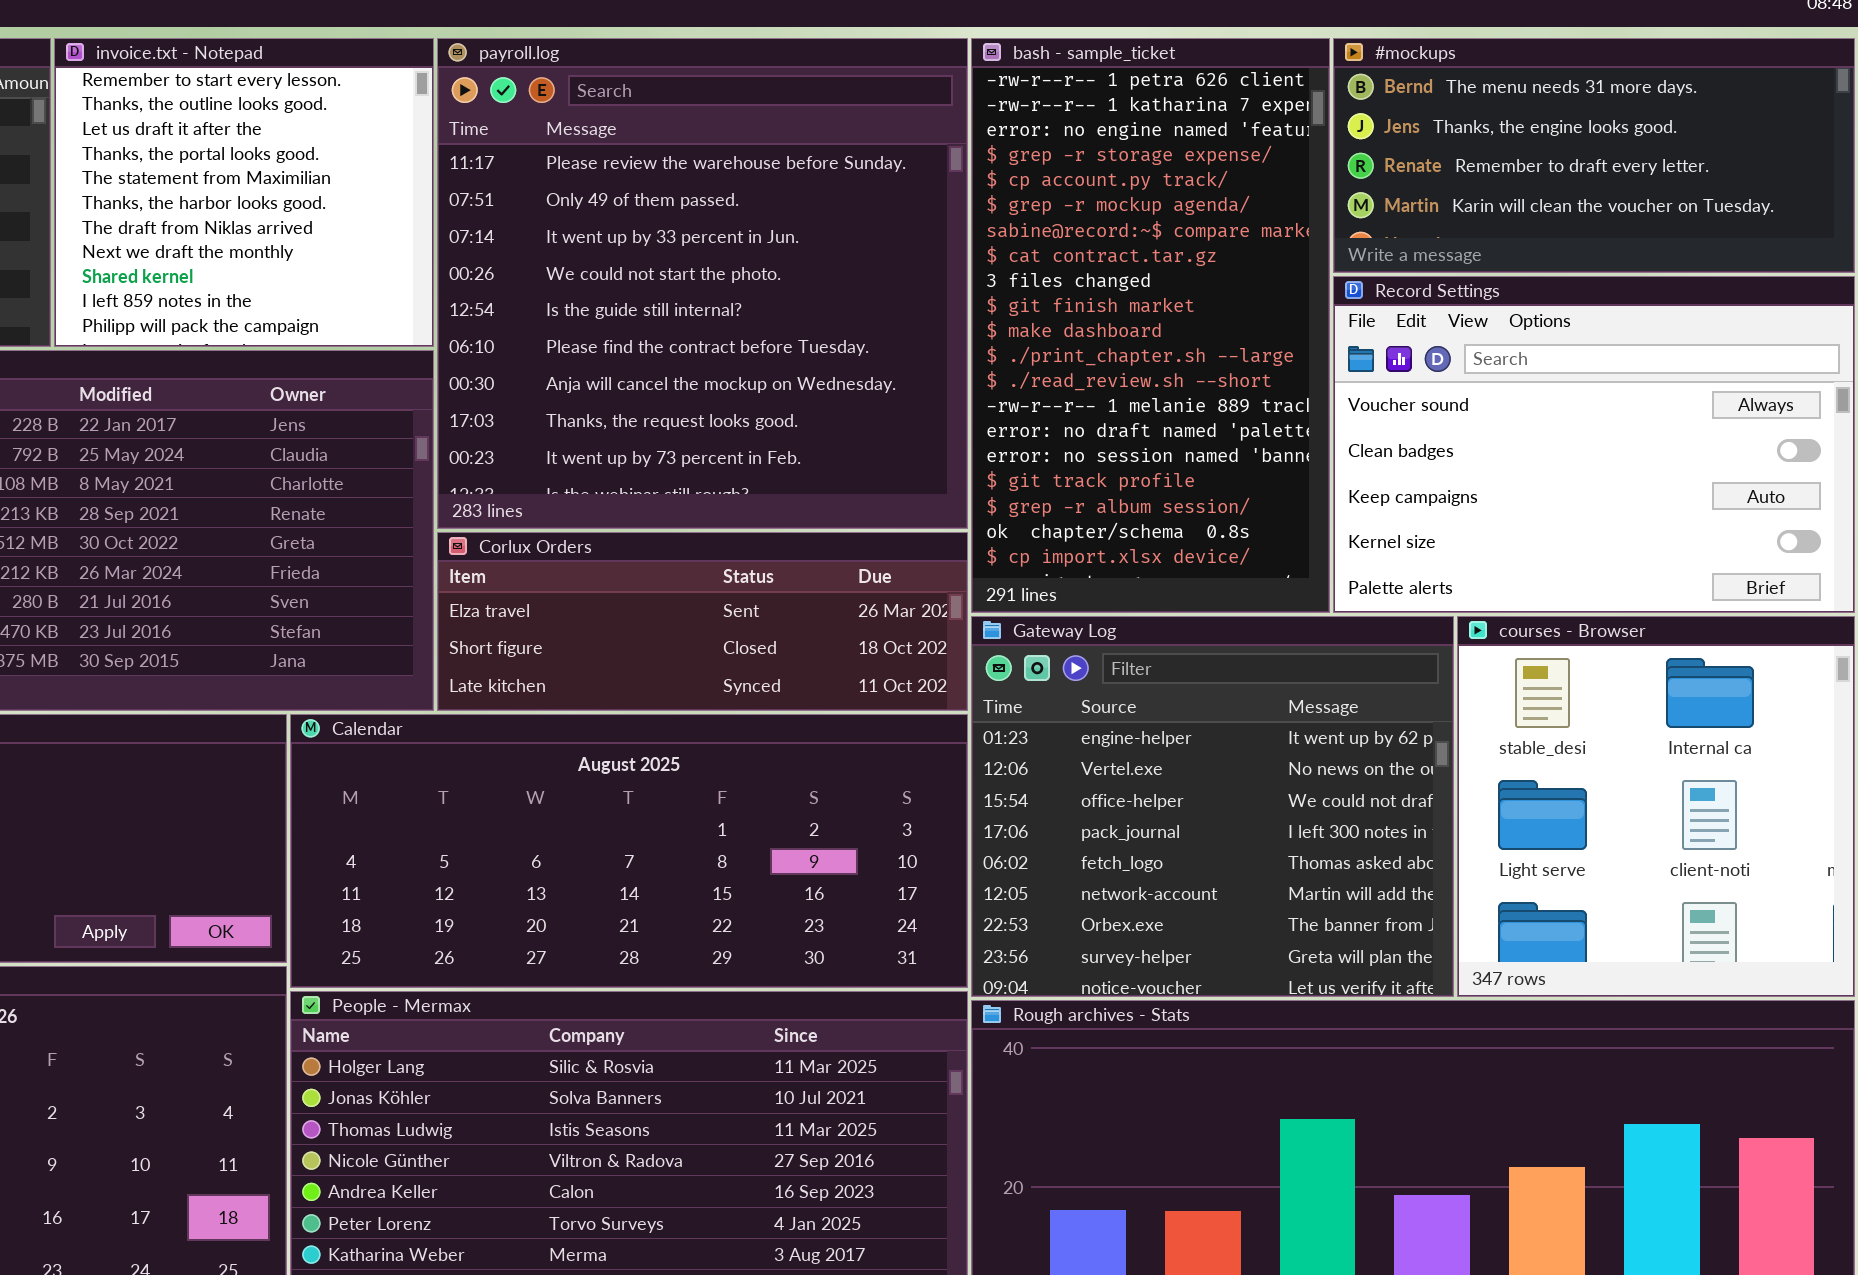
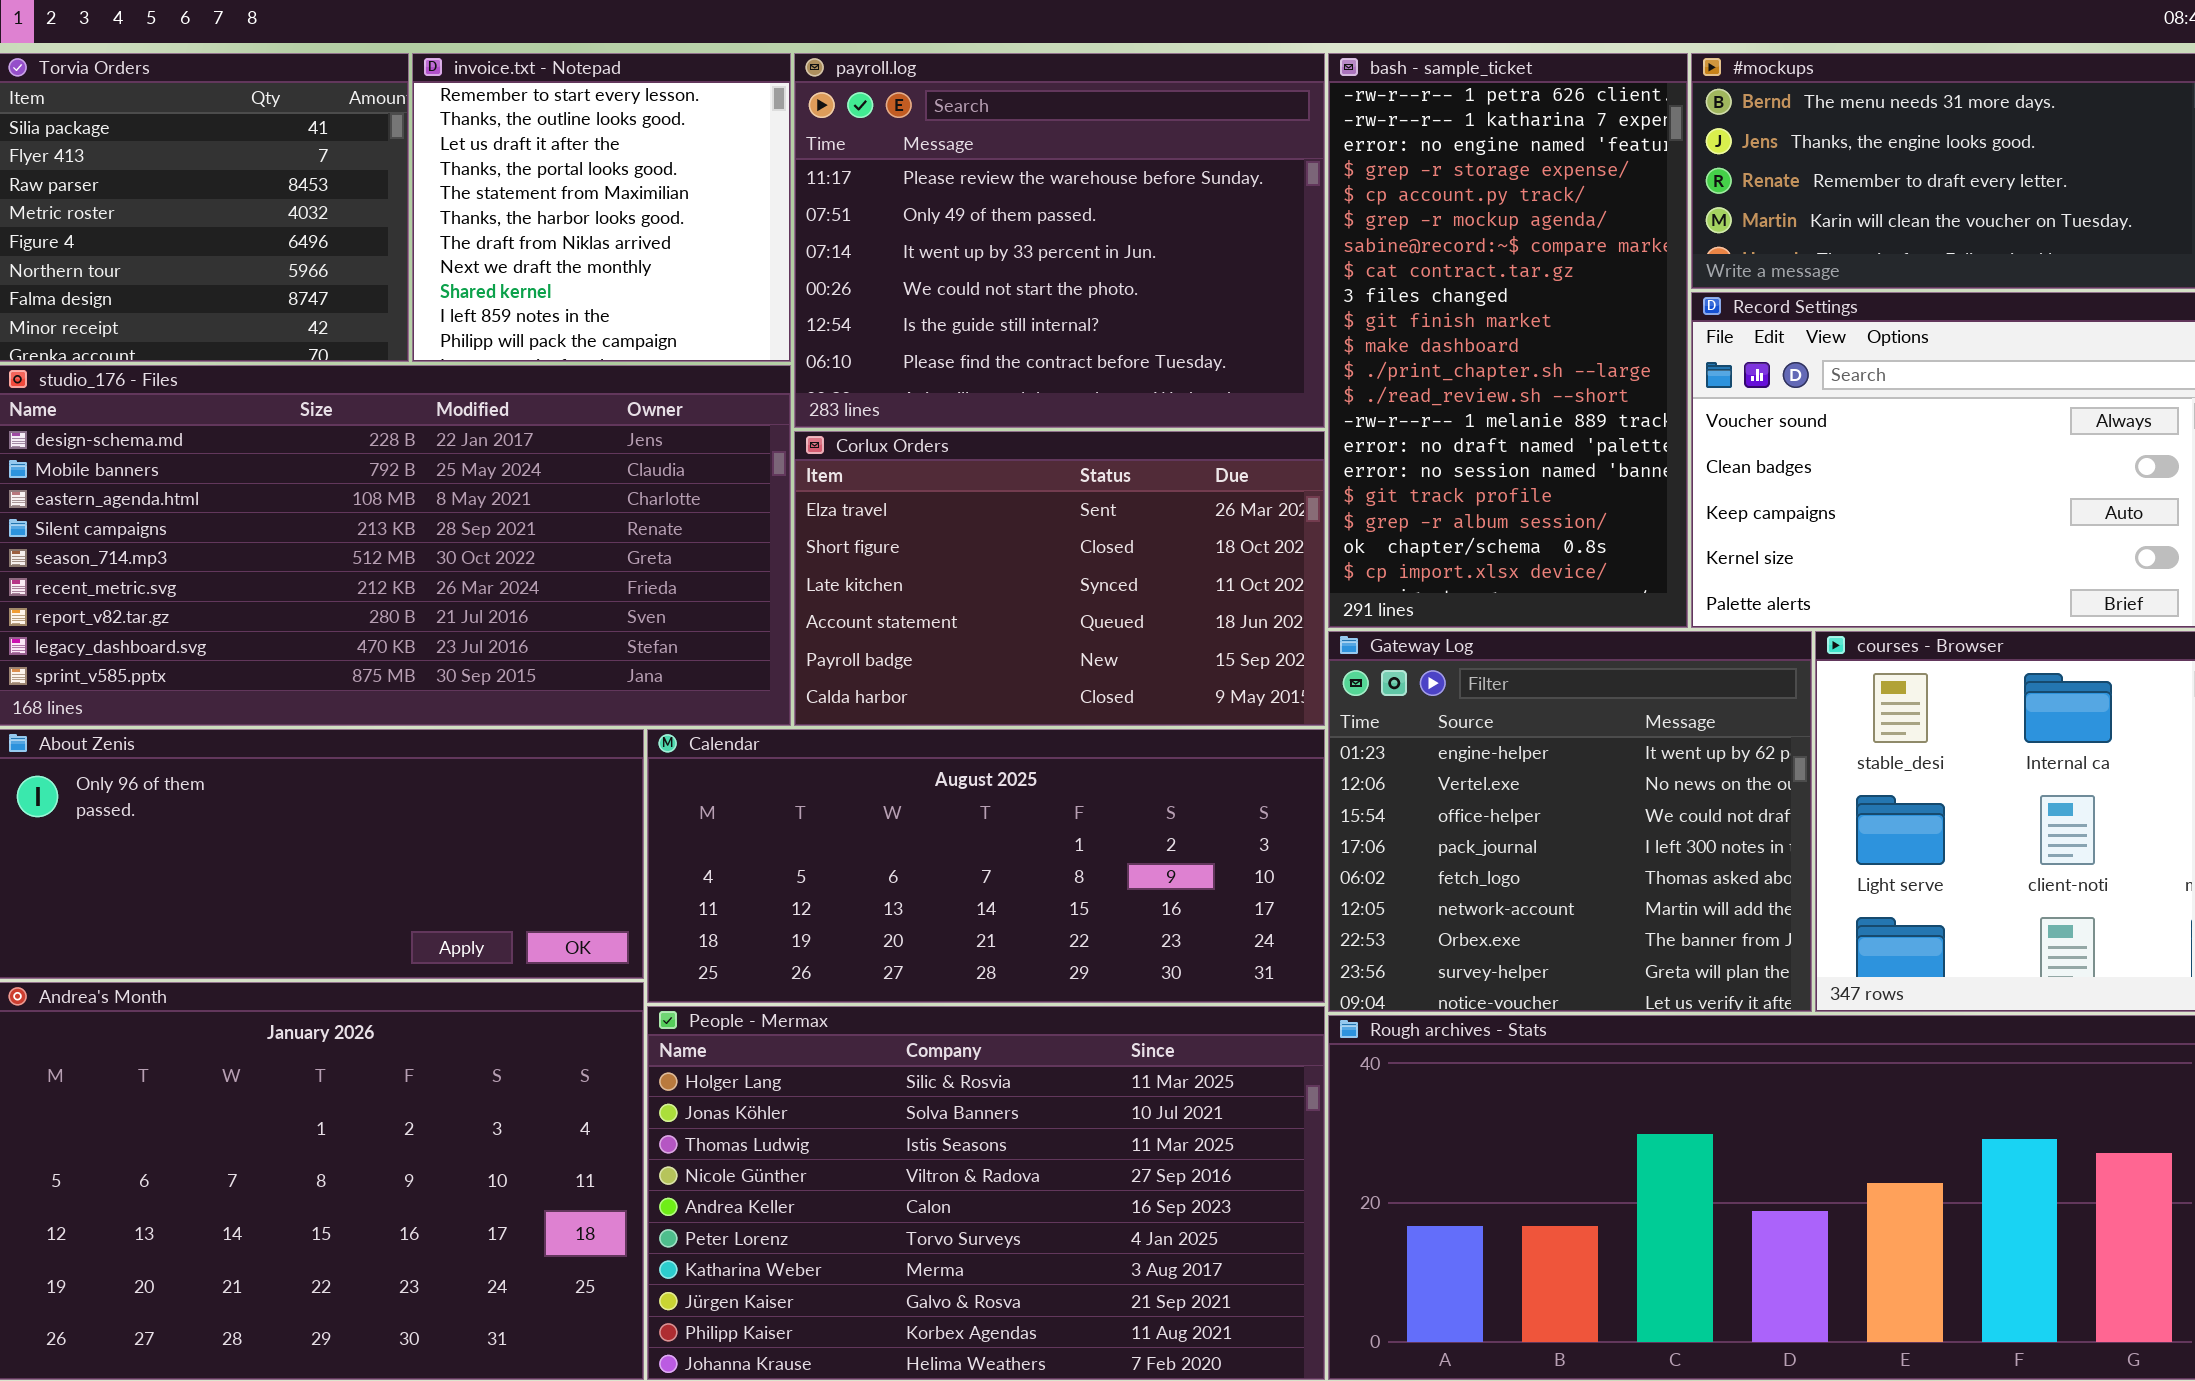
payroll.log: [437,38,968,529] -> [794,53,1325,428], resized
Corlux Orders: [437,532,968,711] -> [794,431,1325,726], resized

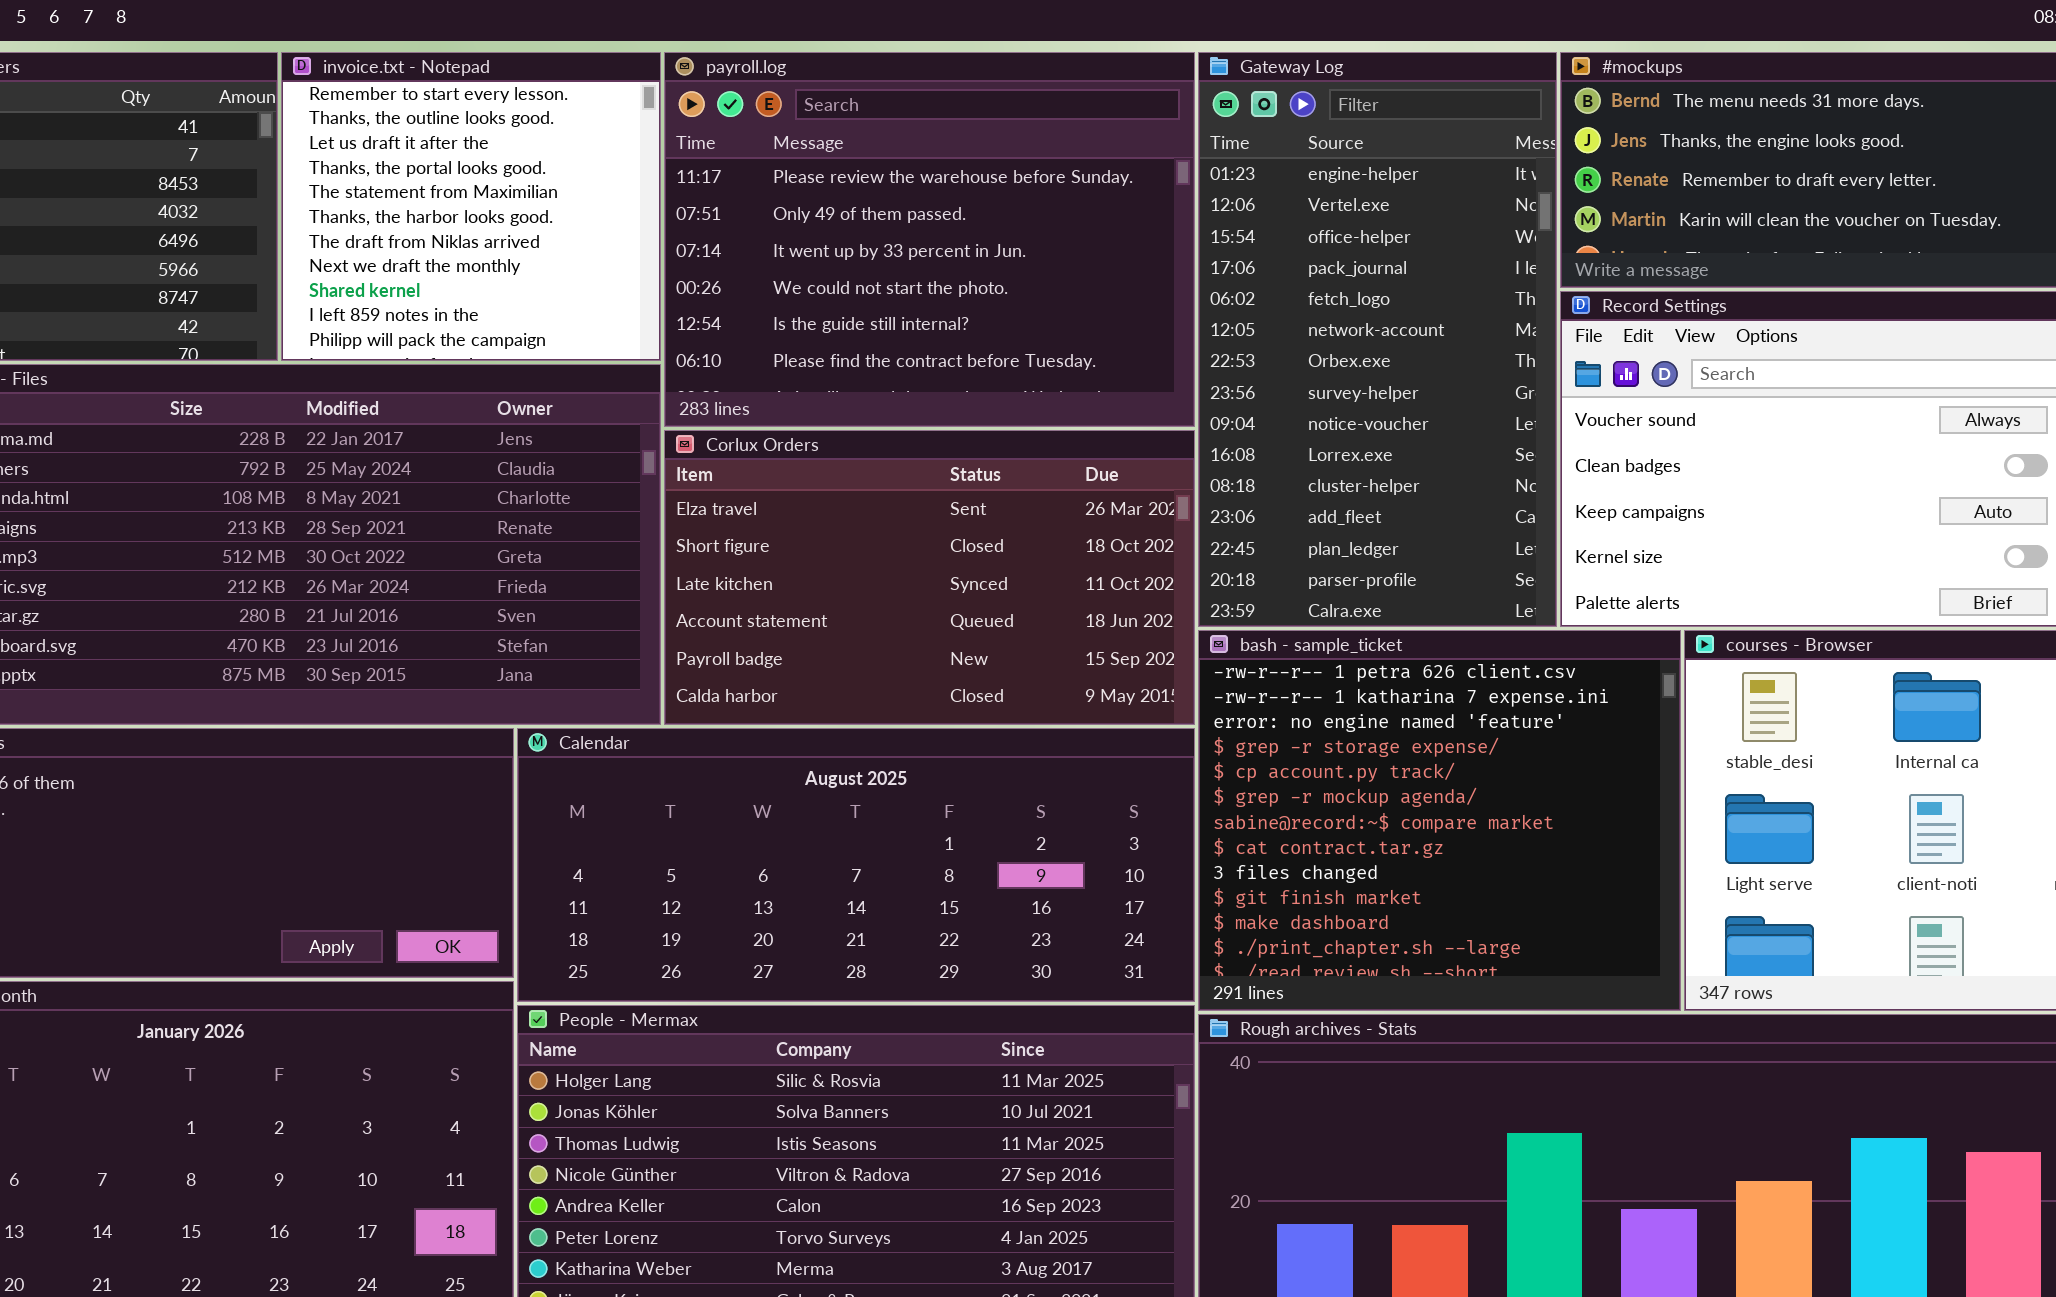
bash - sample_ticket: [1328,53,1688,628] -> [1198,630,1681,1011], moved, resized
Gateway Log: [1328,631,1812,1012] -> [1198,52,1557,627], moved, resized

